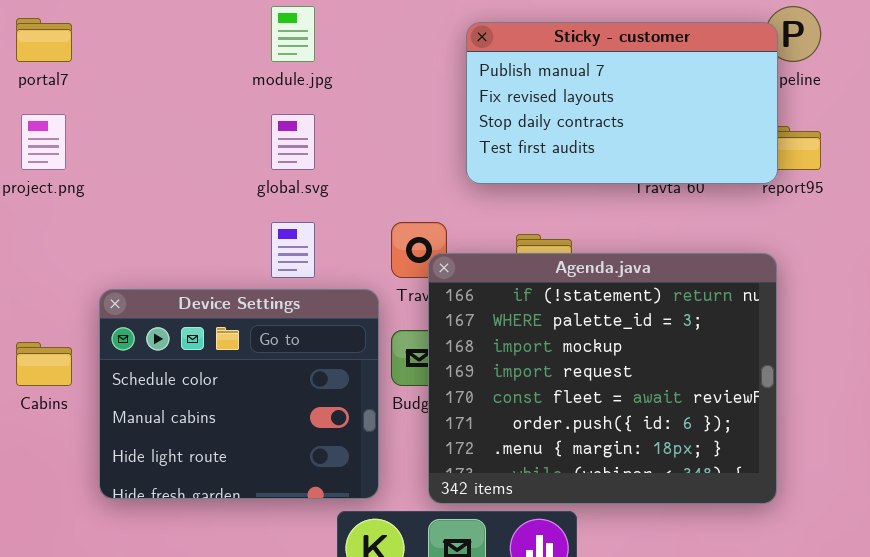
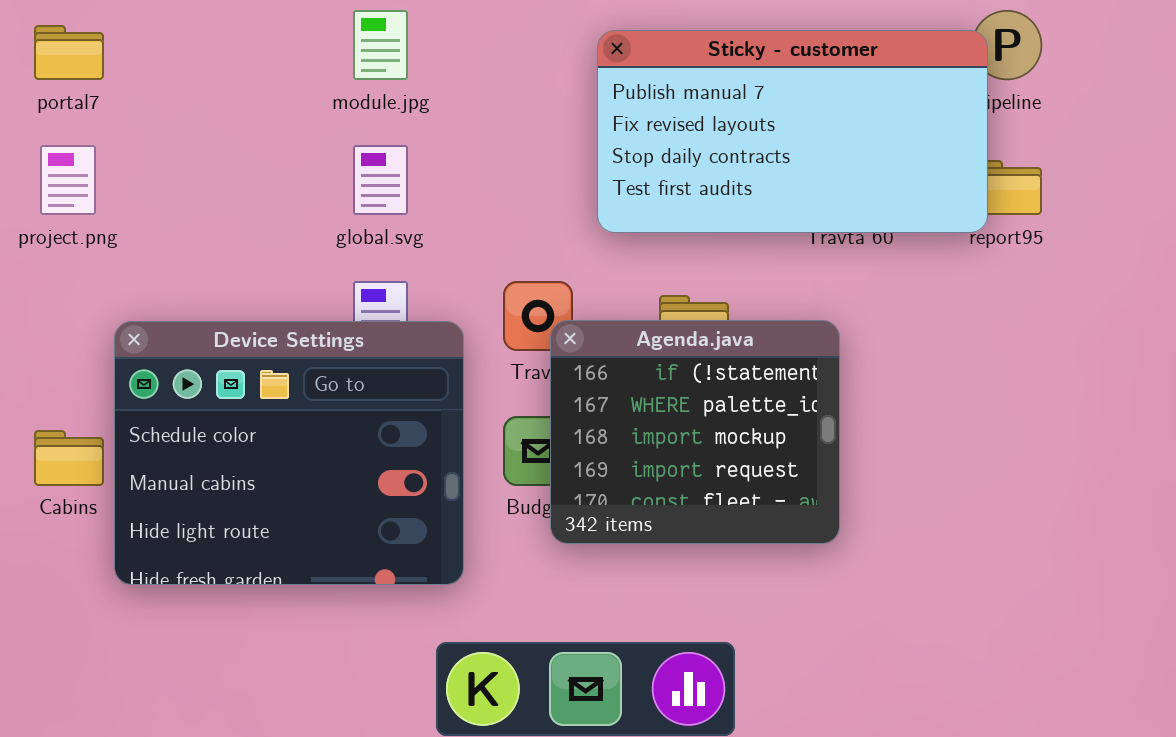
Agenda.java: [428,253,777,504] -> [550,320,840,544], resized
Device Settings: [99,289,379,499] -> [114,321,464,585], moved

